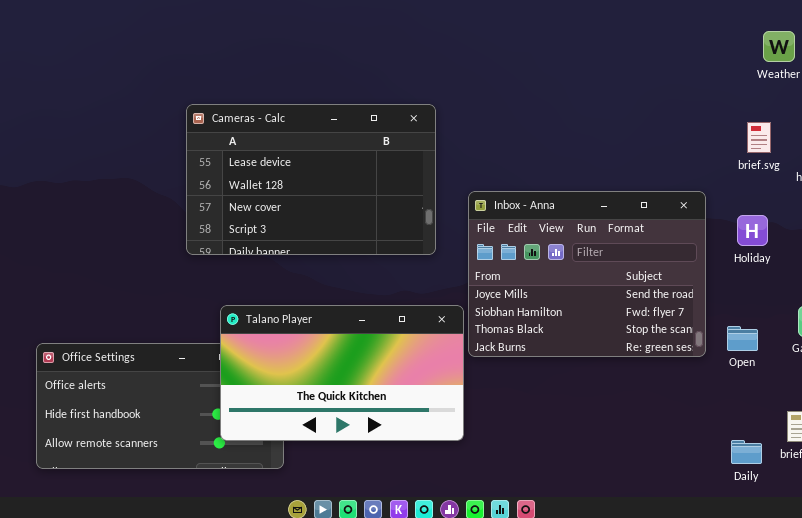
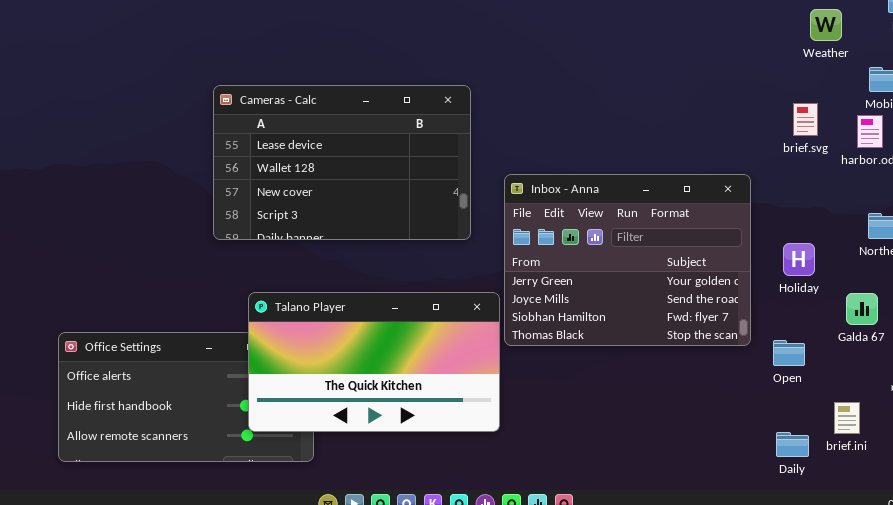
Inbox - Anna: [468,191,706,357] -> [504,174,751,346], scrolled up 1 row
Holiday: [737,215,768,246] -> [783,243,815,276], moved
Open: [727,326,758,351] -> [773,340,805,366], moved

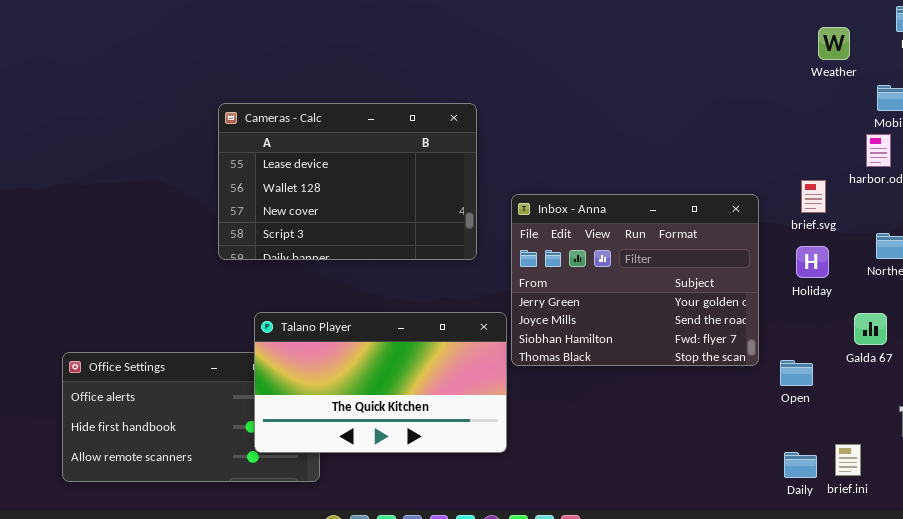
brief.svg: [793,103,818,136] -> [801,180,826,213], moved
Holiday: [783,243,815,276] -> [796,246,829,278], moved
brief.ini: [834,402,860,434] -> [835,444,861,476], moved

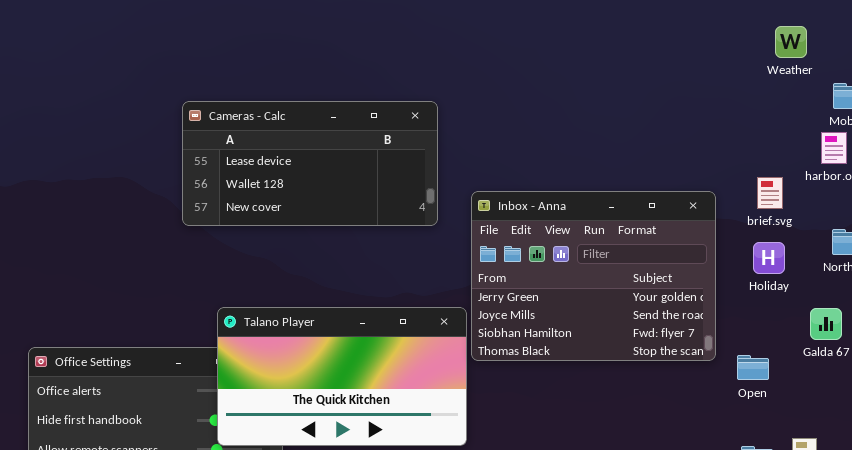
Cameras - Calc: [218,103,477,260] -> [182,101,438,226], resized

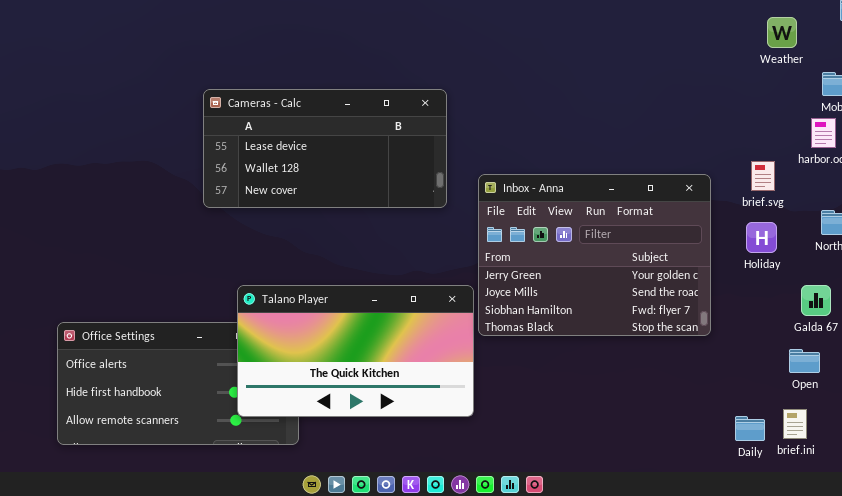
Open: [737,355,769,380] -> [789,349,820,373], moved

